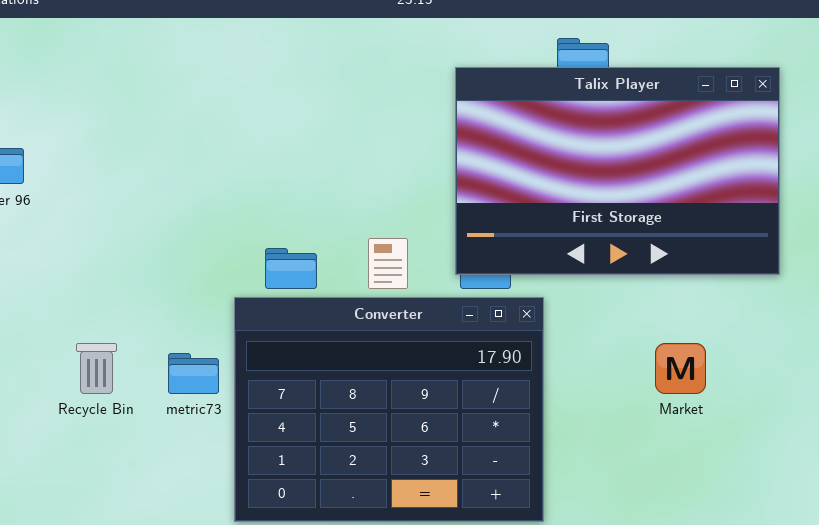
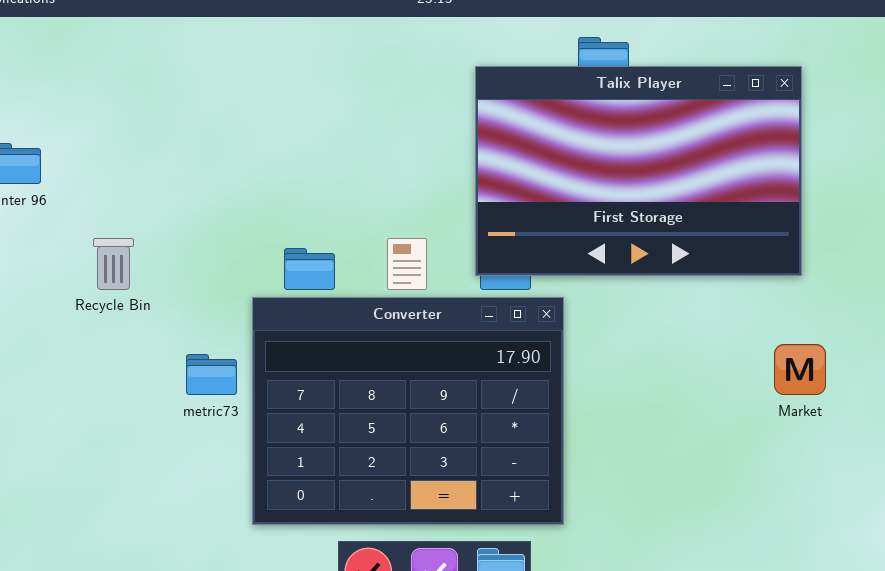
Recycle Bin: [76,343,117,394] -> [93,238,134,290], moved
Market: [655,343,706,394] -> [774,344,826,395], moved

